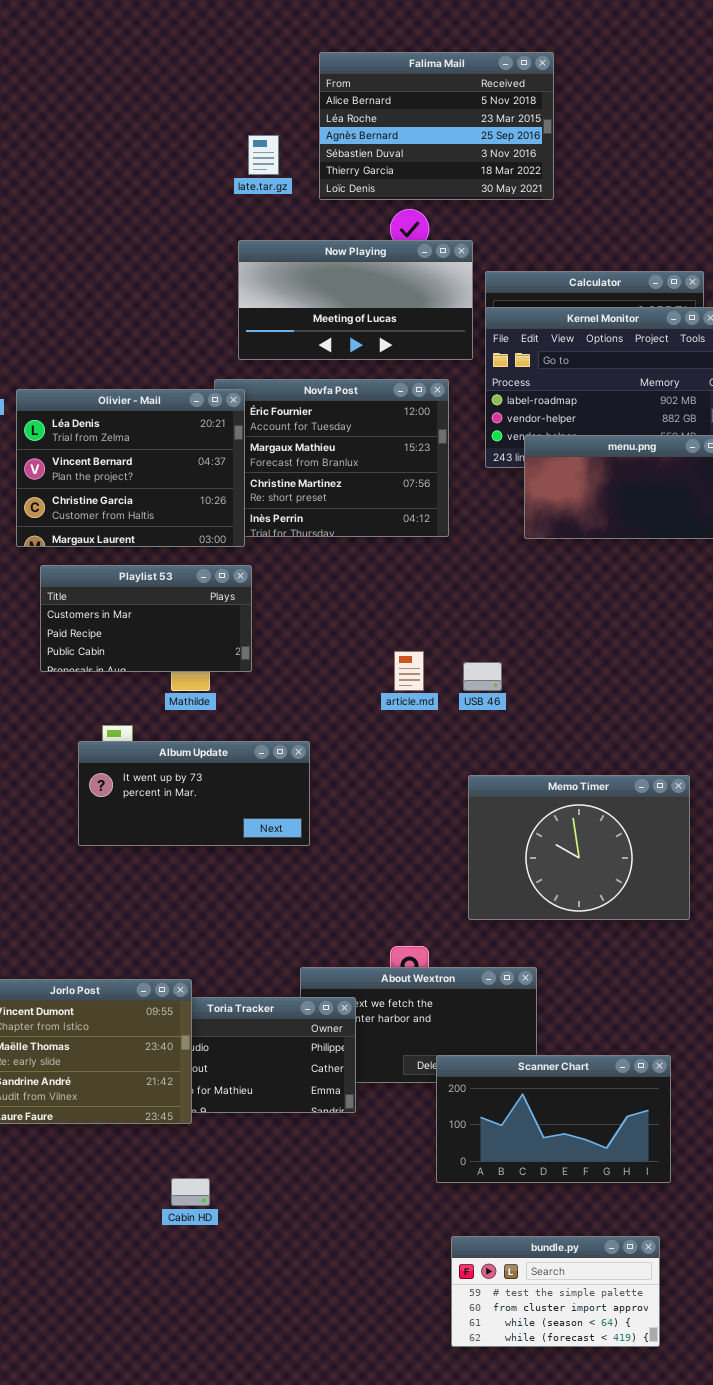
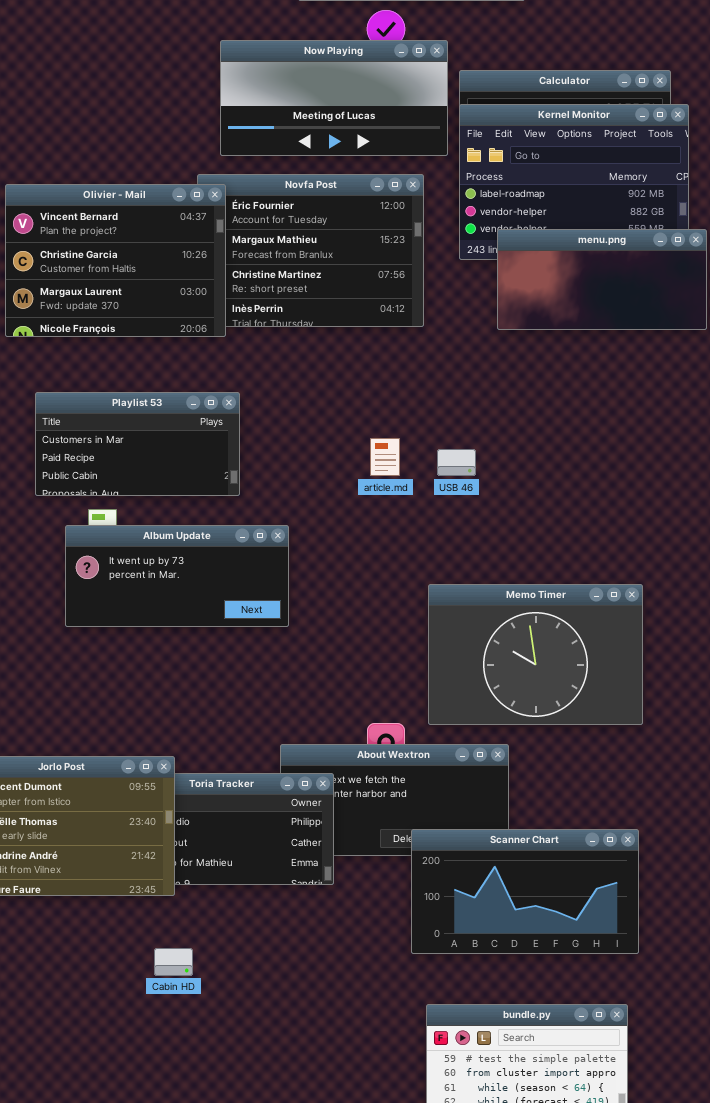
Olivier - Mail: [16,389,245,547] -> [5,184,226,337], scrolled down 1 row
Playlist 53: [40,565,252,672] -> [35,392,240,496], moved
Memo Timer: [468,775,690,920] -> [428,584,643,725], moved

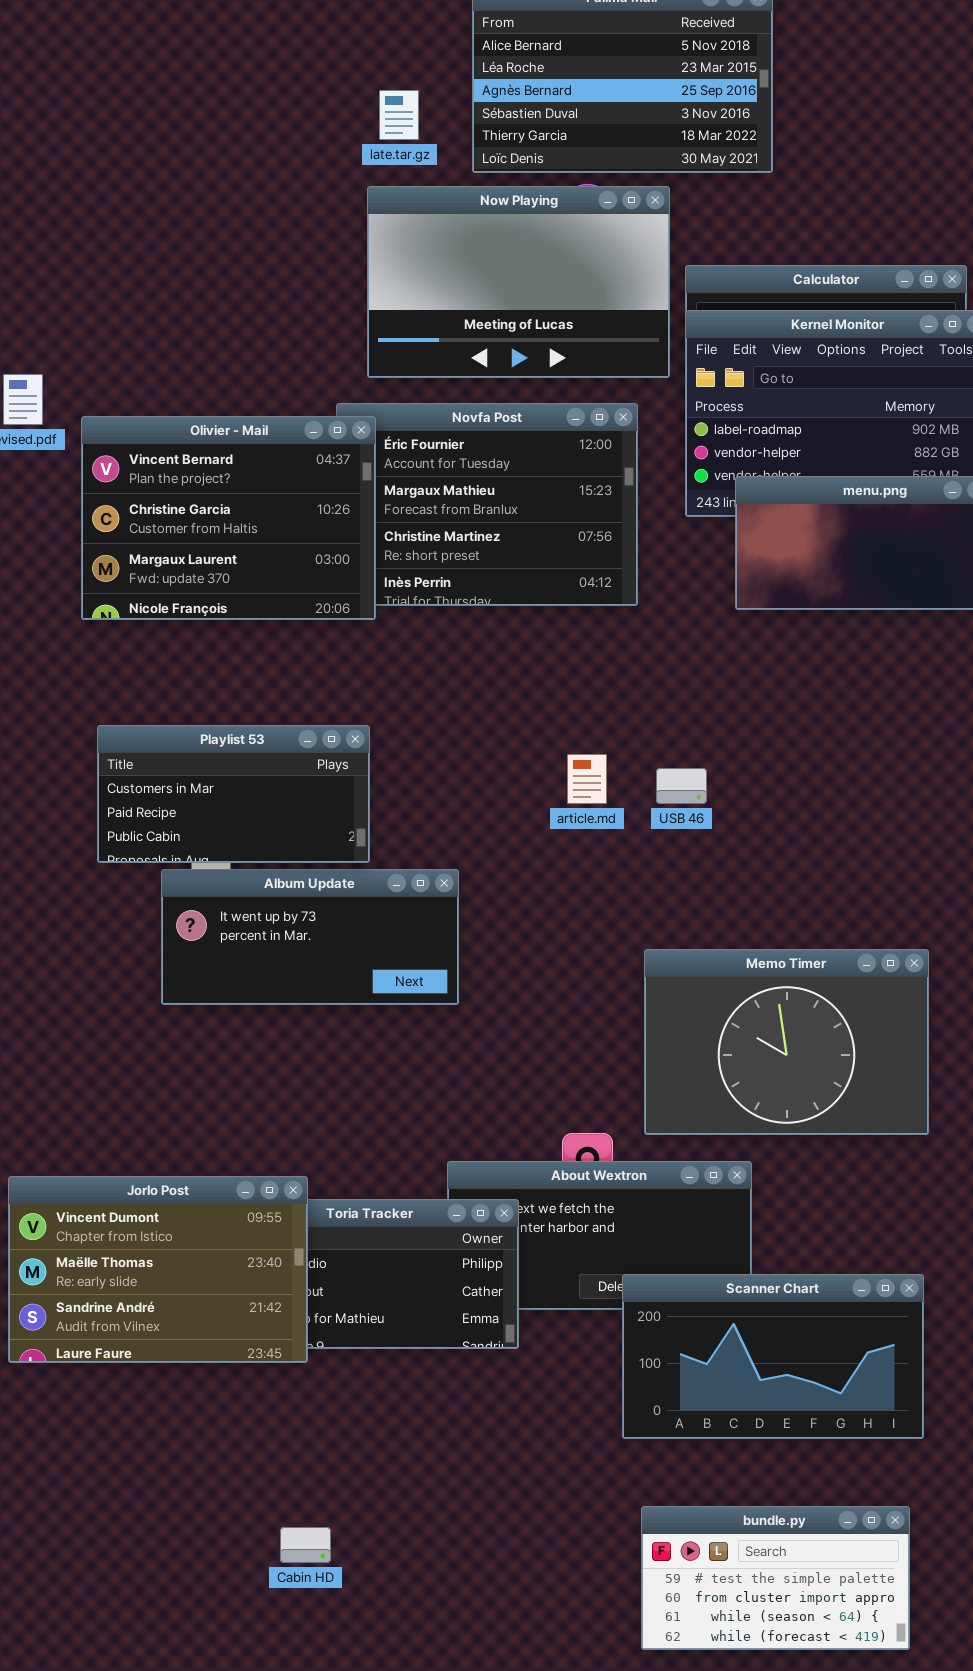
Now Playing: [220,40,448,156] -> [367,186,670,378], resized
Playlist 53: [35,392,240,496] -> [97,725,370,863], moved
Cabin HD: [154,948,193,976] -> [280,1527,331,1563], moved

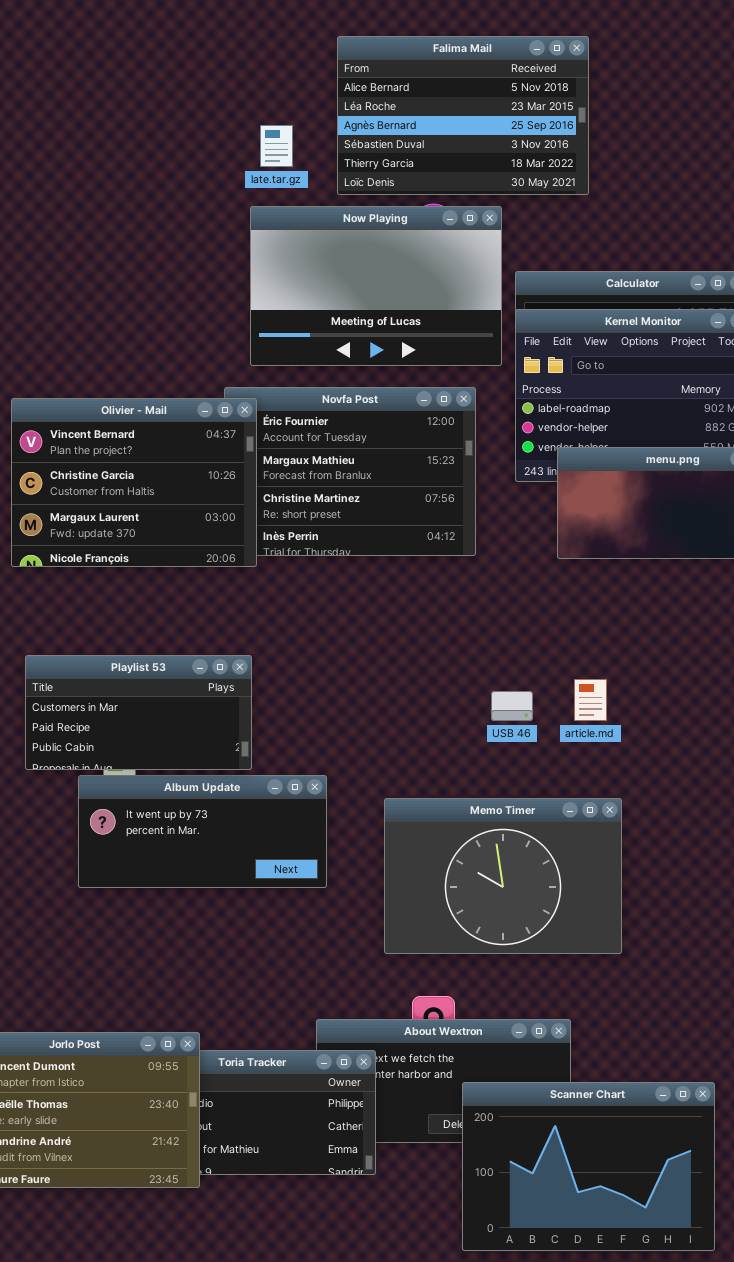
article.md: [567,754,607,804] -> [574,679,607,721], moved
Memo Timer: [644,949,929,1135] -> [384,798,622,954], moved
Scanner Chart: [622,1274,924,1439] -> [462,1082,715,1251], resized

